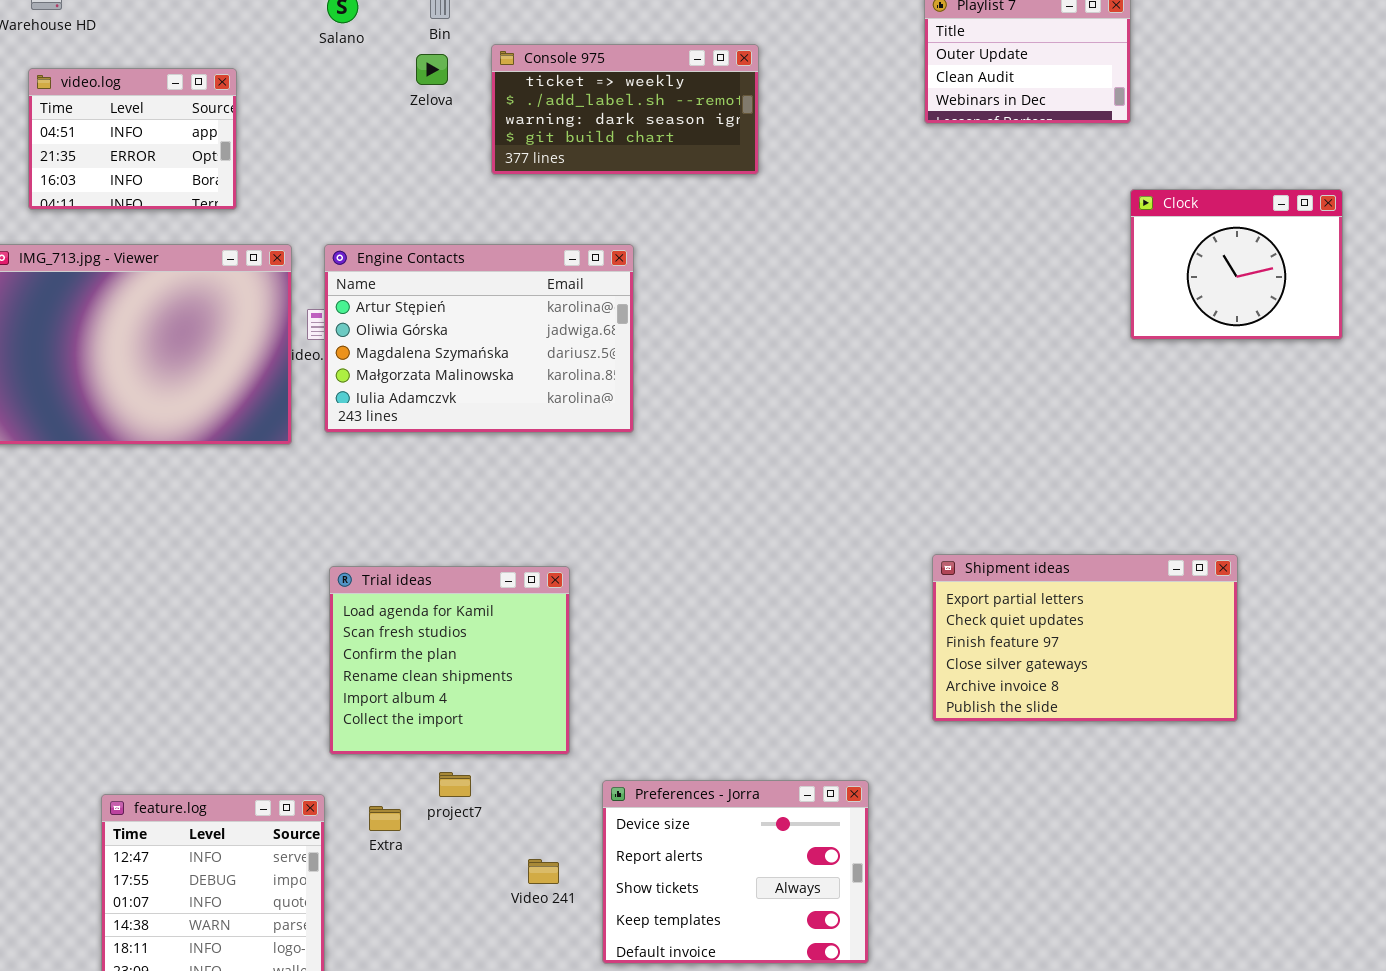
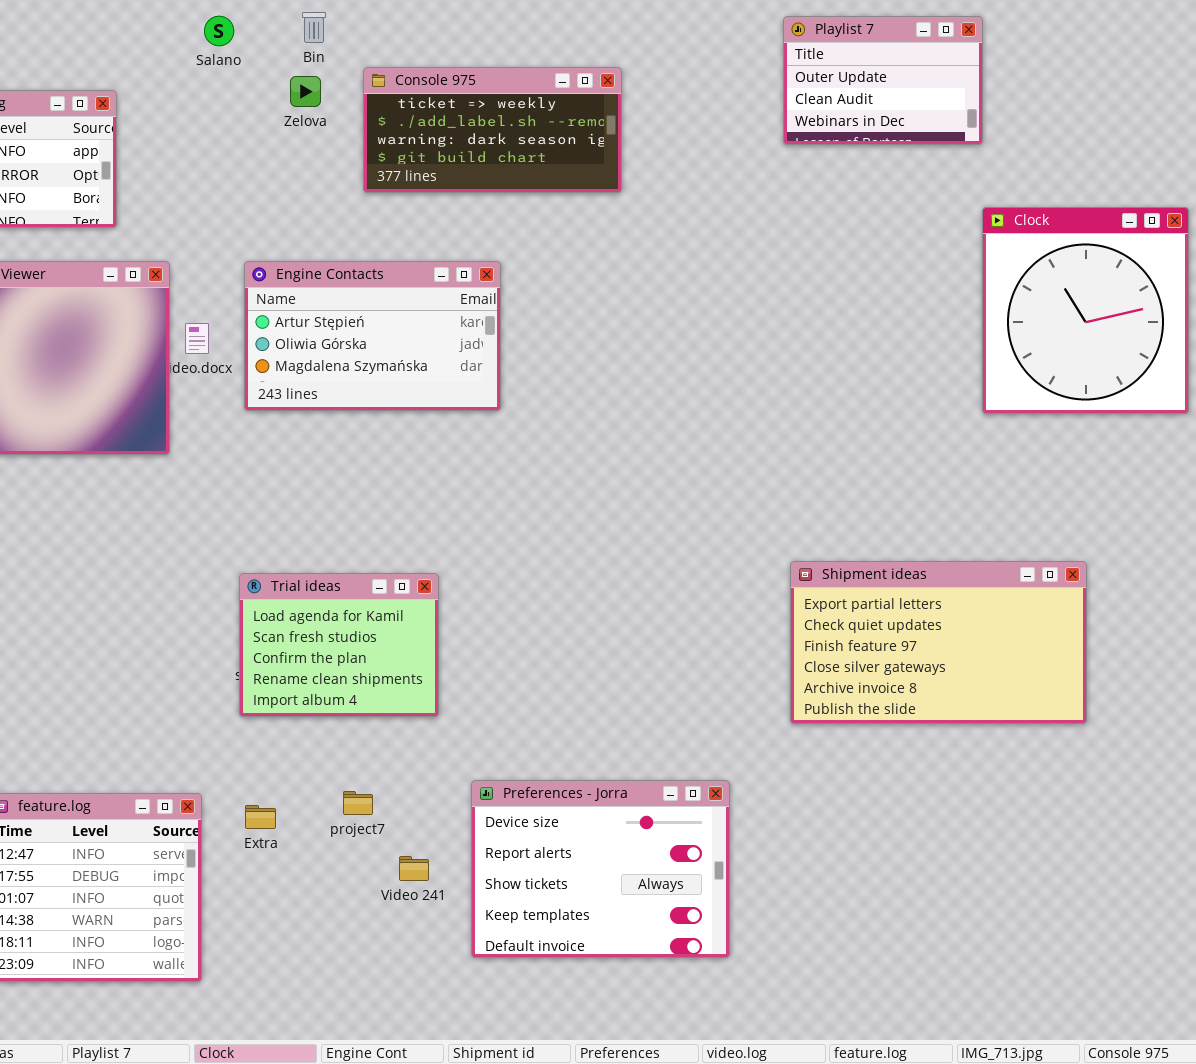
Clock: [1130,189,1343,340] -> [982,207,1189,414], resized
Engine Contacts: [324,244,634,433] -> [244,261,501,411], resized
Trial ideas: [329,566,570,755] -> [239,573,439,717], resized
project7: [439,772,471,797] -> [343,791,373,815], moved

